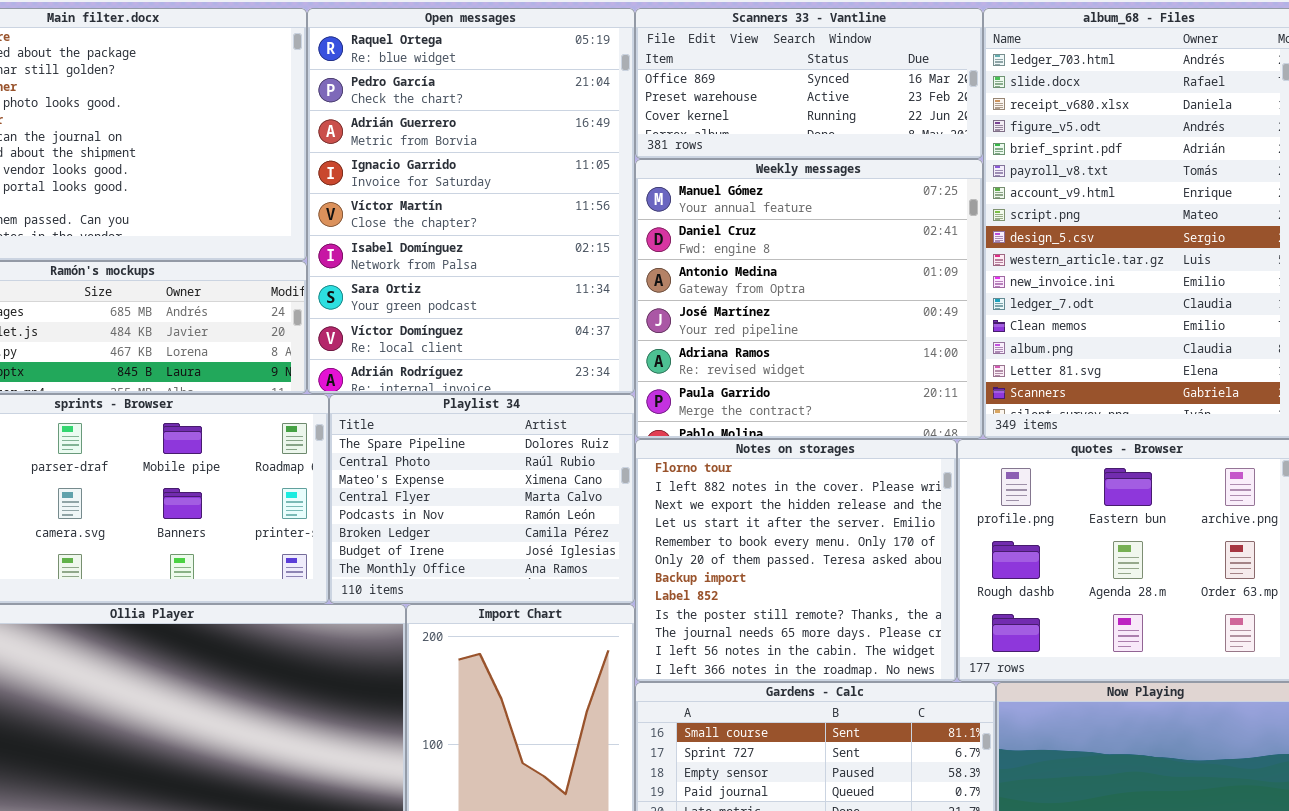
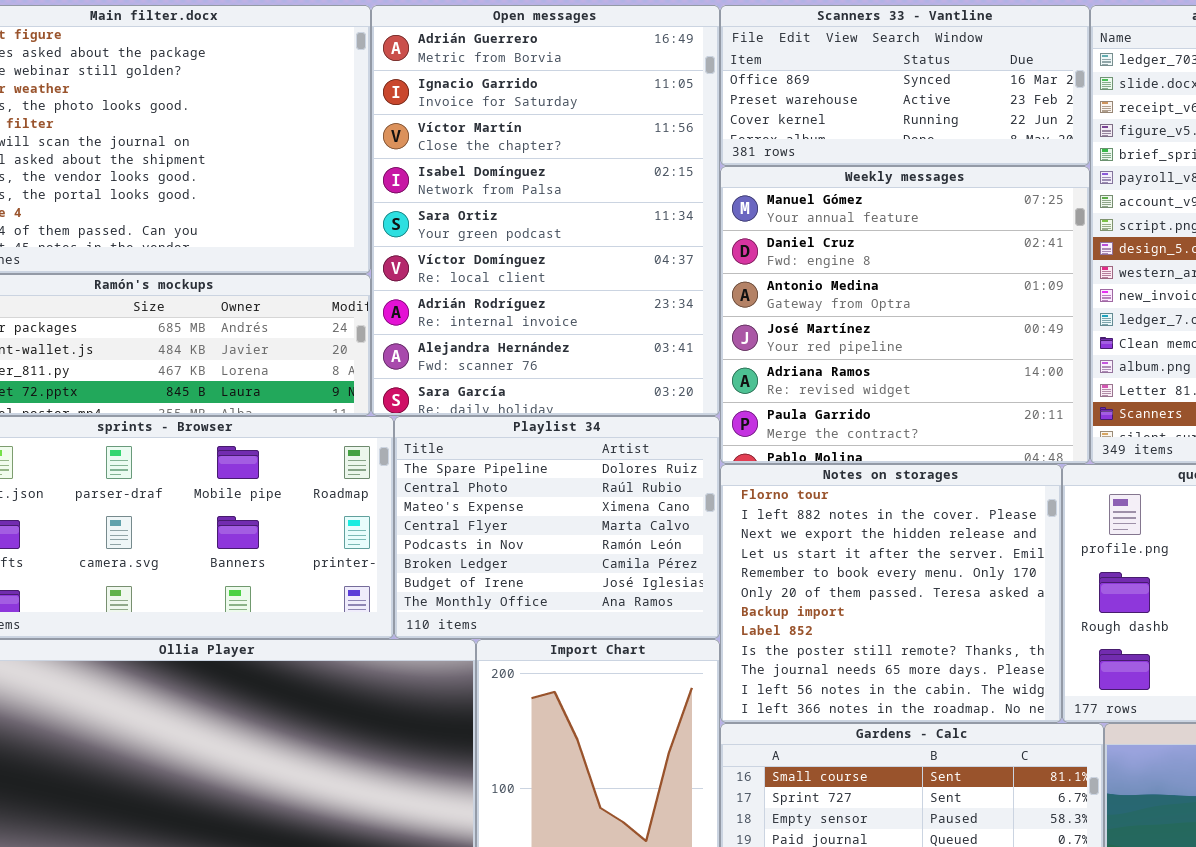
Open messages: [307,8,635,394] -> [371,5,720,416], scrolled down 2 rows

